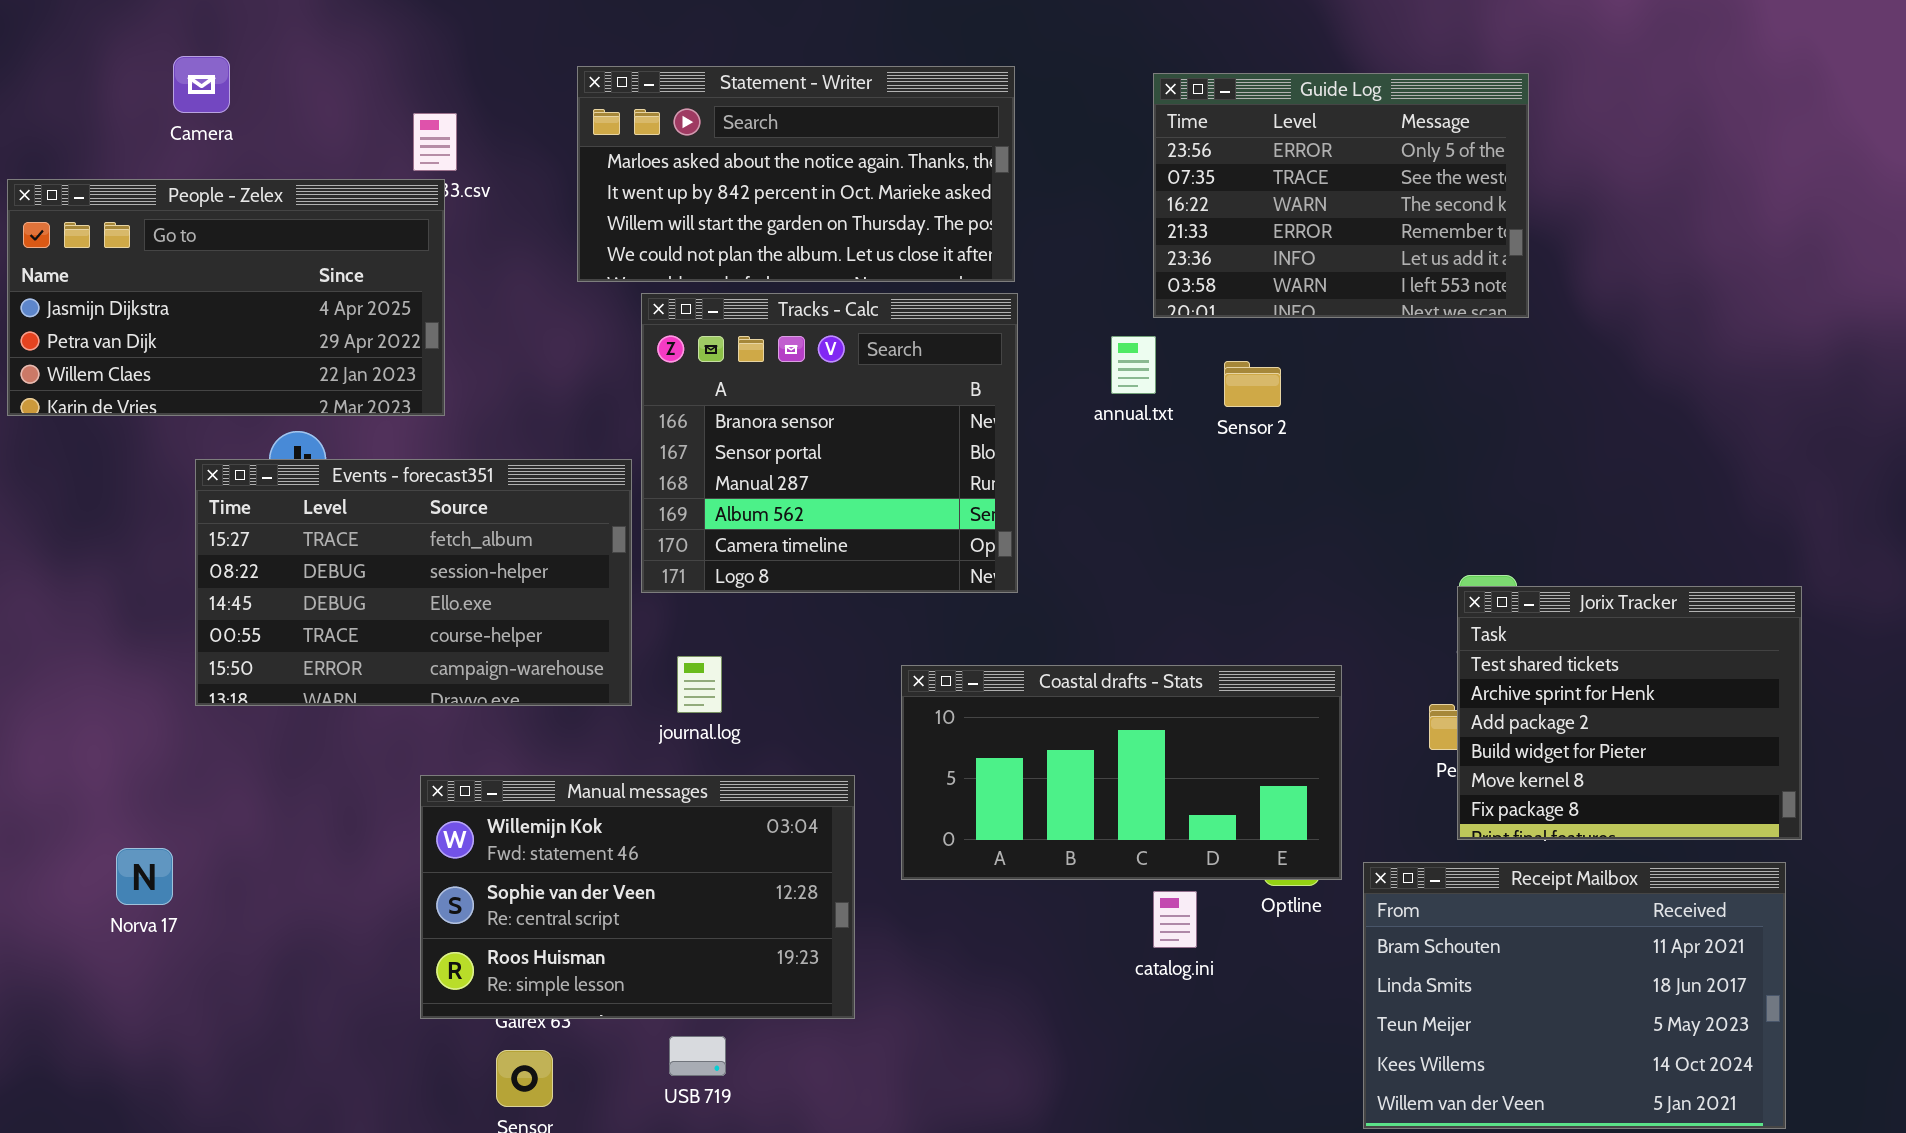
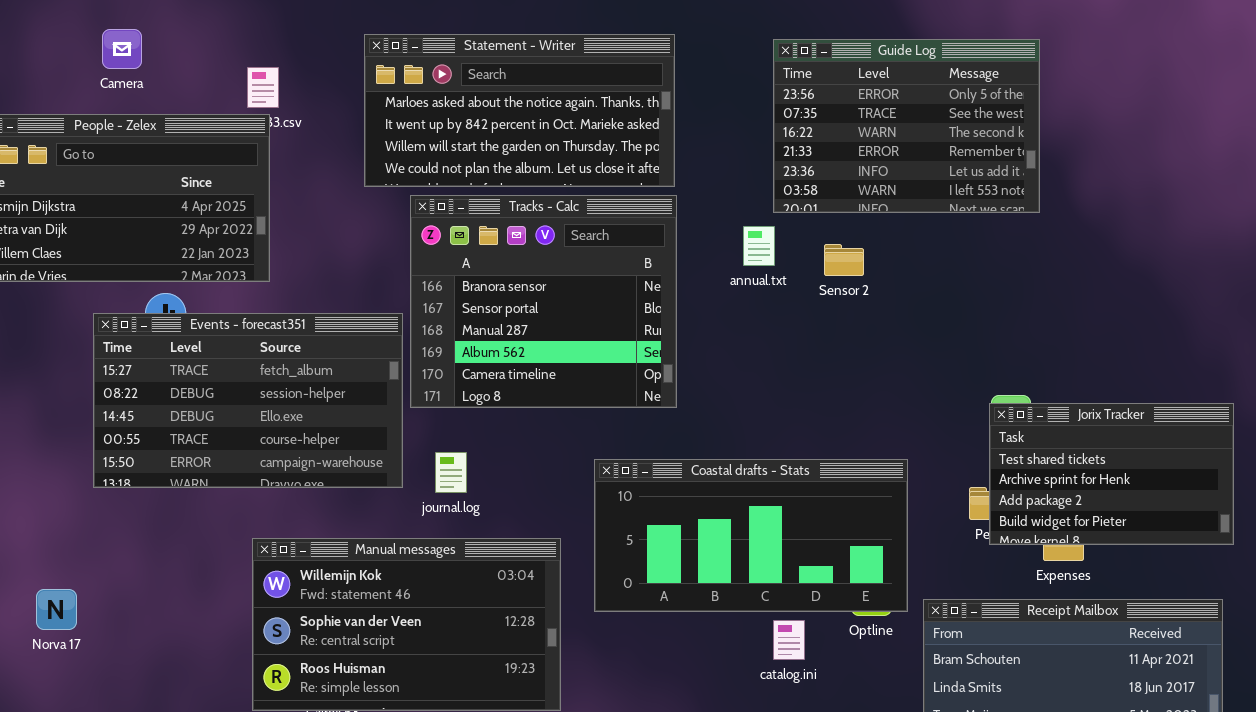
Camera: [173,56,230,113] -> [102,29,142,69], moved
Jorix Tracker: [1457,586,1802,840] -> [989,403,1234,545], resized

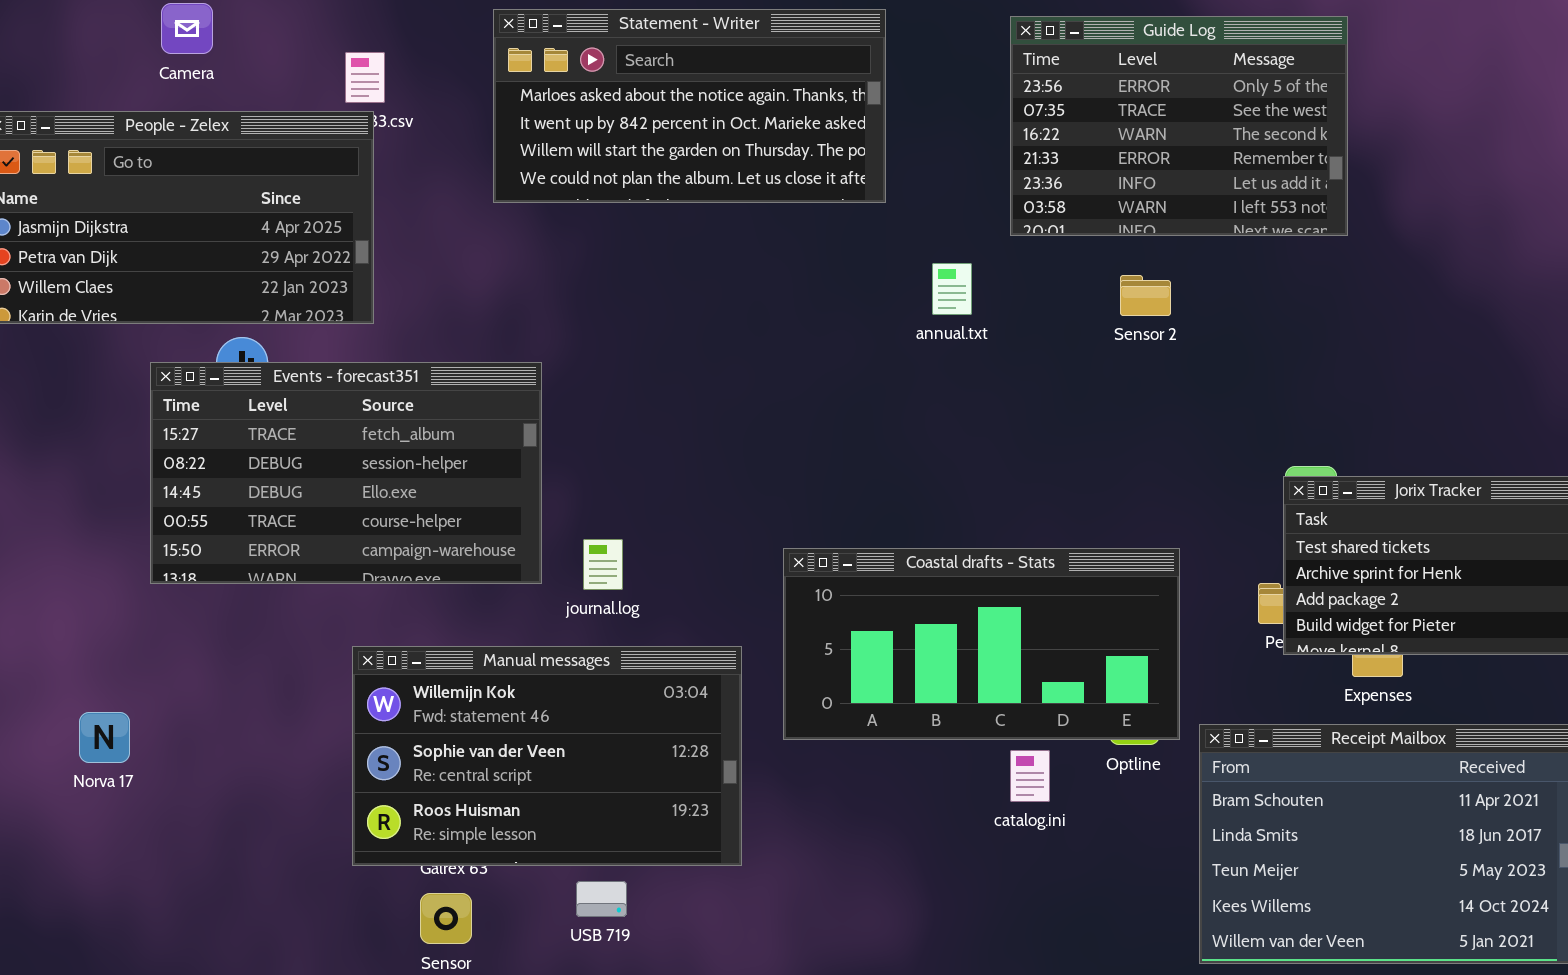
Tracks - Calc: [410,195,677,408] -> none, closed
annual.txt: [743,226,775,266] -> [932,263,972,315], moved
Sensor 2: [824,244,864,276] -> [1120,275,1171,316], moved

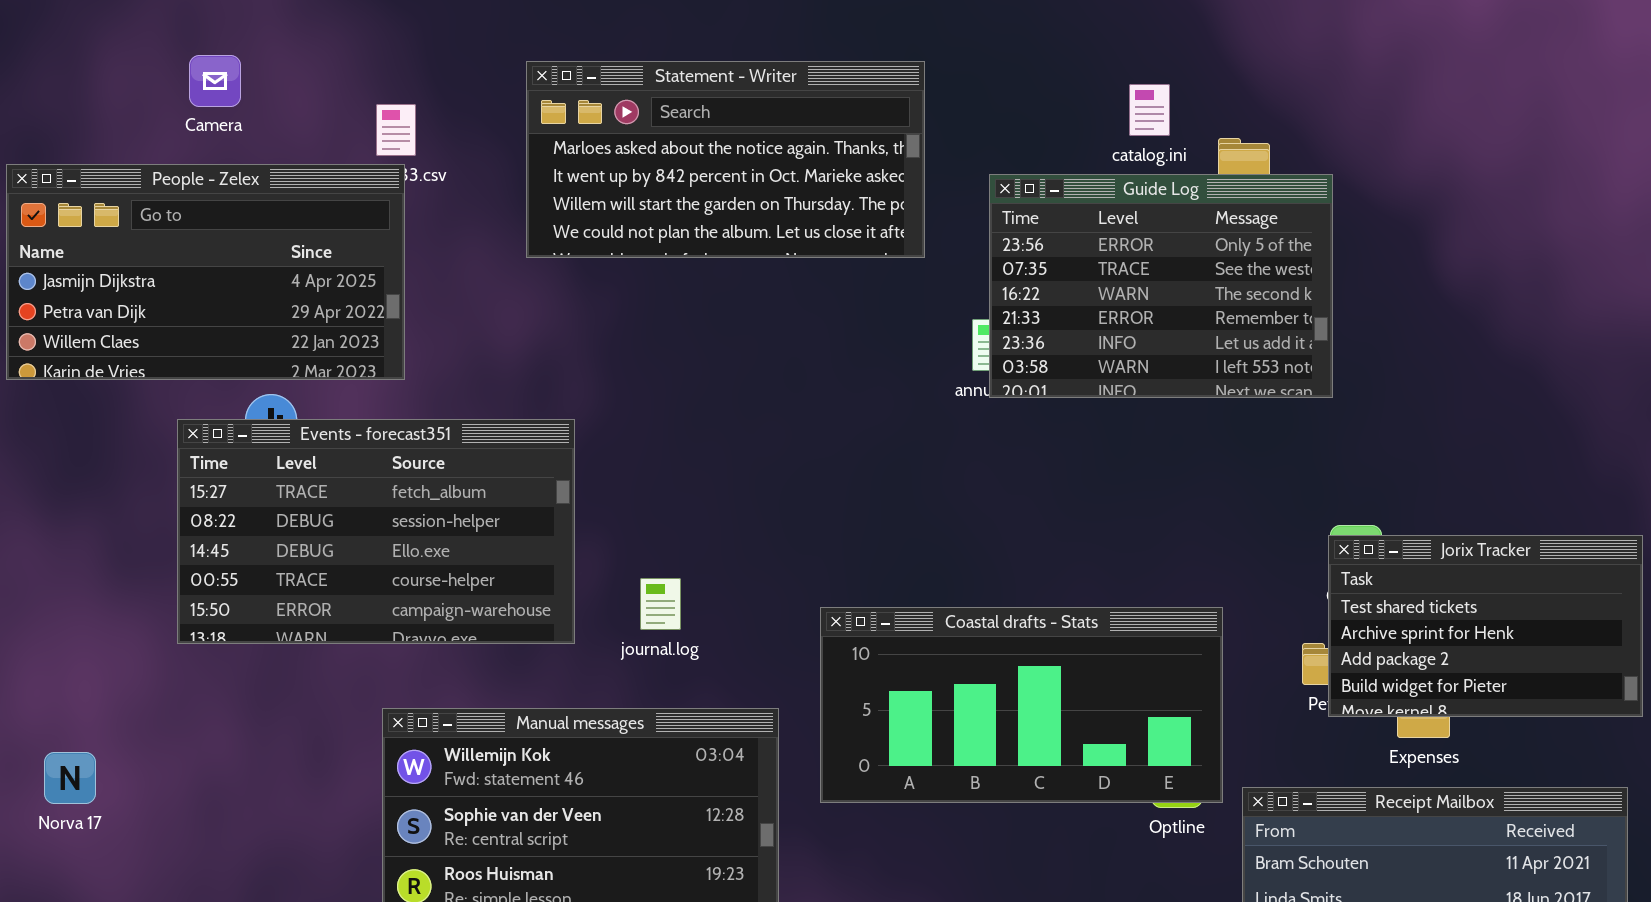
Guide Log: [1010,16,1348,236] -> [989,174,1333,398], moved
journal.log: [583,539,623,590] -> [640,578,681,630], moved
Norva 17: [79,712,130,763] -> [44,752,96,804], moved
catalog.ini: [1010,750,1050,802] -> [1129,84,1170,136], moved

